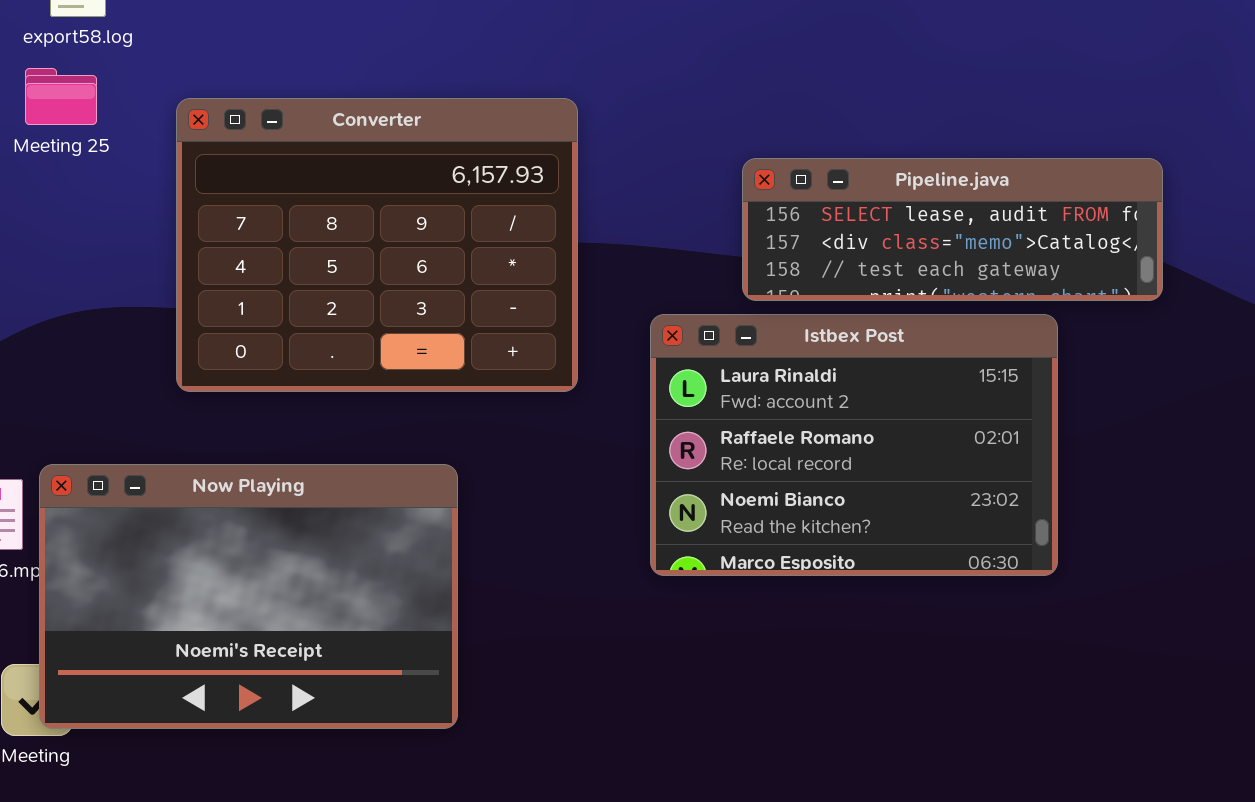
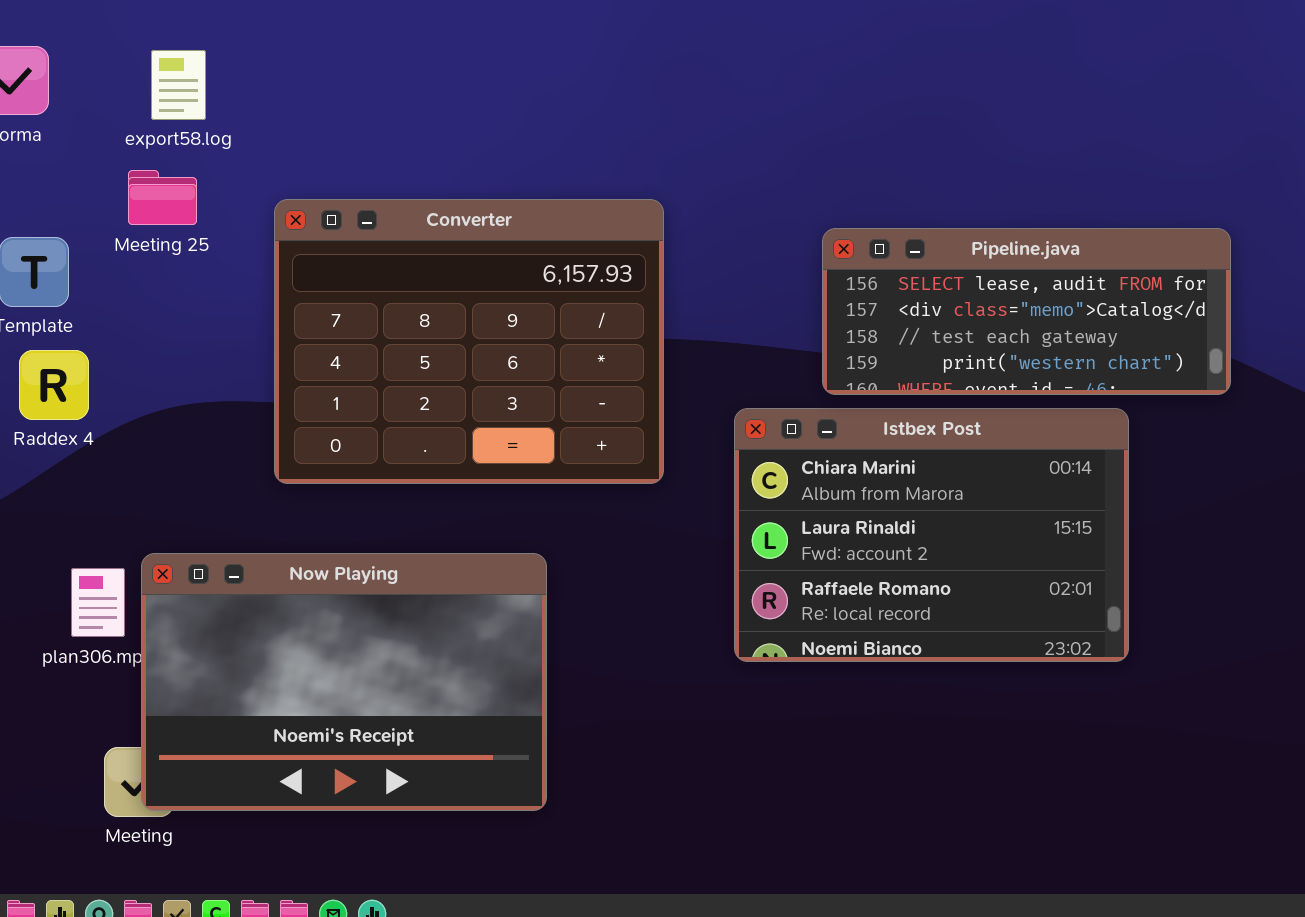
Pipeline.java: [742,158,1163,301] -> [822,228,1231,395], resized
Istbex Post: [650,314,1058,576] -> [734,408,1129,662], scrolled up 1 row

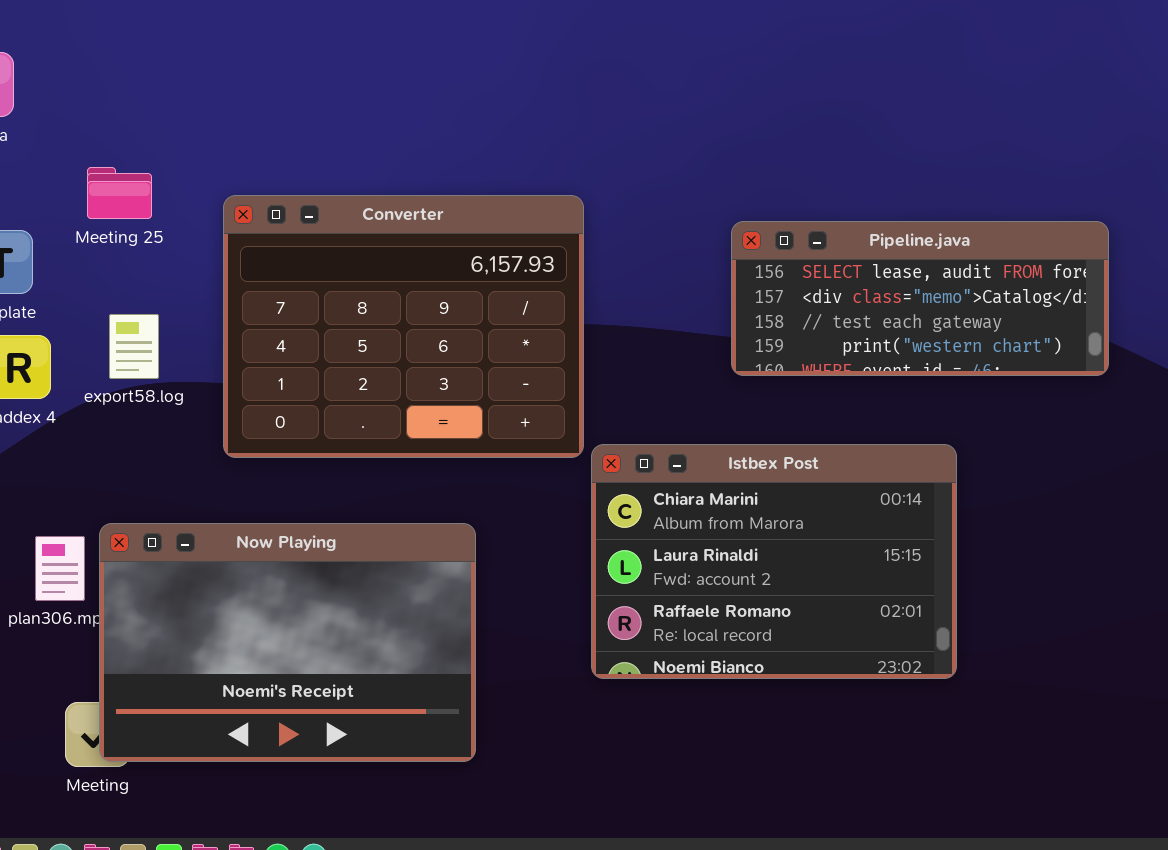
export58.log: [151,50,206,120] -> [109,314,159,379], moved
Istbex Post: [734,408,1129,662] -> [591,444,957,679], moved

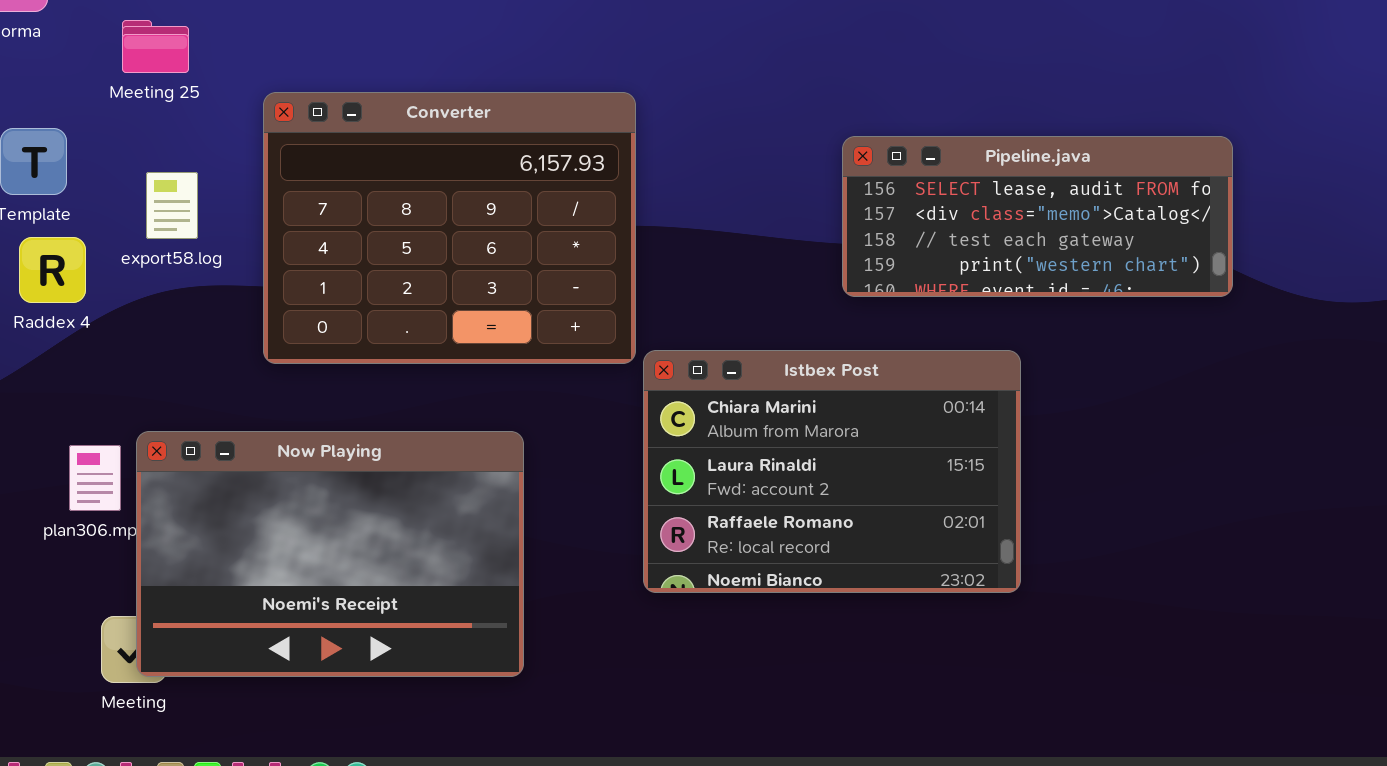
Meeting 25: [87,167,152,219] -> [122,20,189,73], moved
Pipeline.java: [731,221,1109,376] -> [842,136,1233,297], moved
export58.log: [109,314,159,379] -> [146,172,198,239], moved

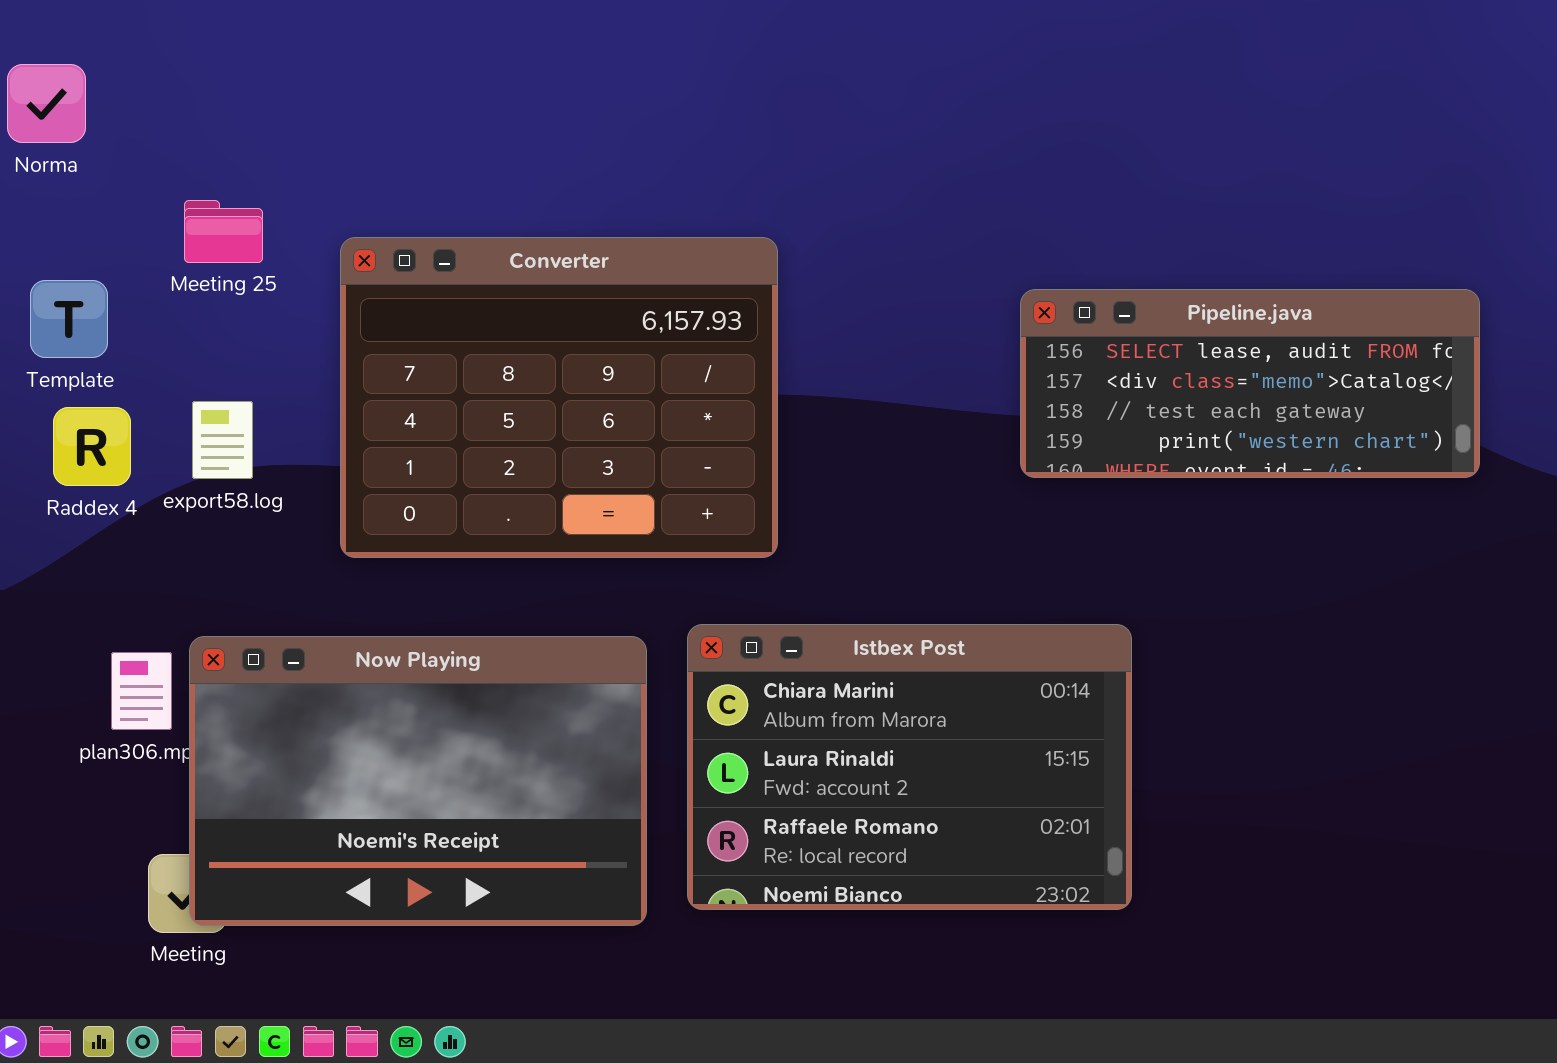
Meeting 25: [122,20,189,73] -> [184,200,263,263], moved
export58.log: [146,172,198,239] -> [192,401,253,479], moved
Istbex Post: [643,350,1021,593] -> [687,624,1132,910], moved

